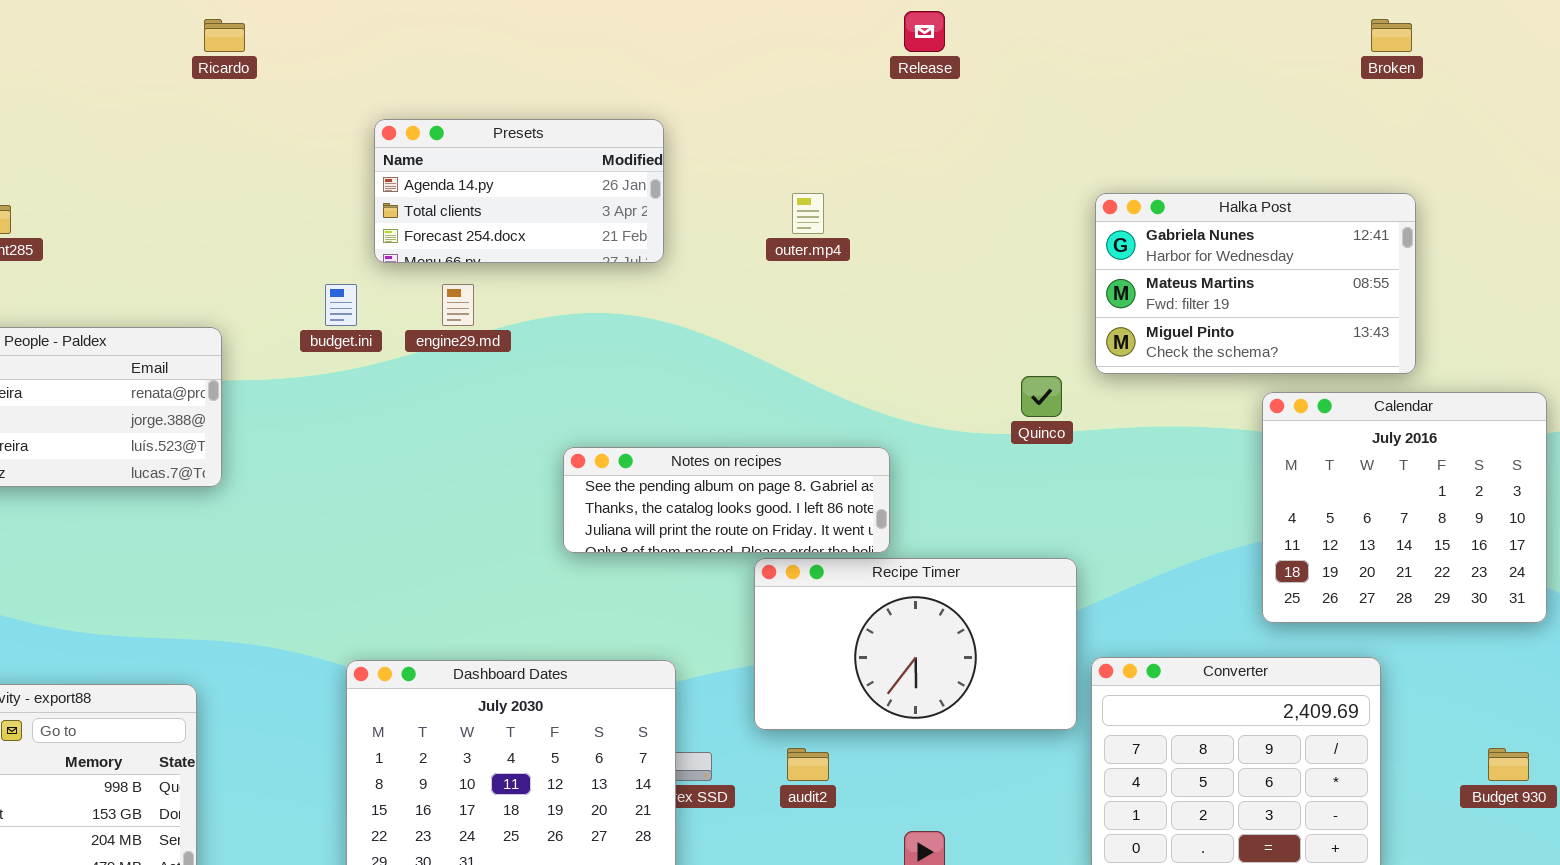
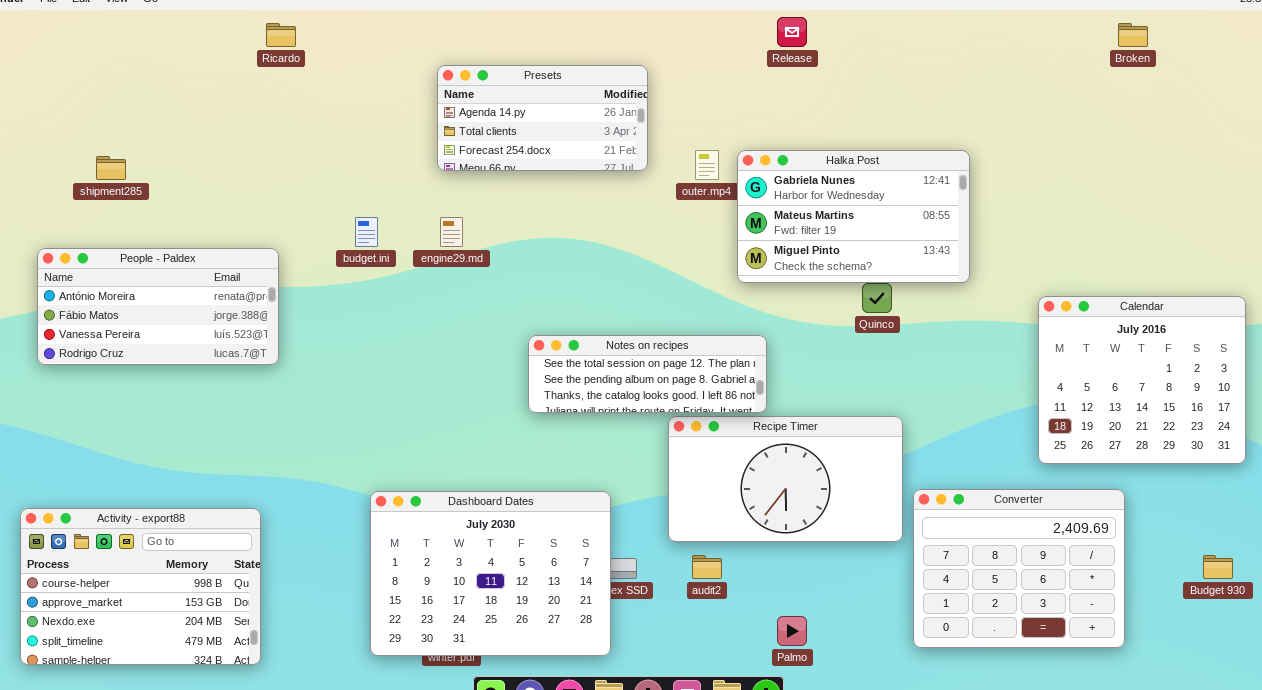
Presets: [374,119,664,263] -> [437,65,648,171], moved
Halka Post: [1095,193,1416,374] -> [737,150,970,283], moved
Notes on recipes: [563,447,890,553] -> [528,335,767,413], scrolled up 1 row

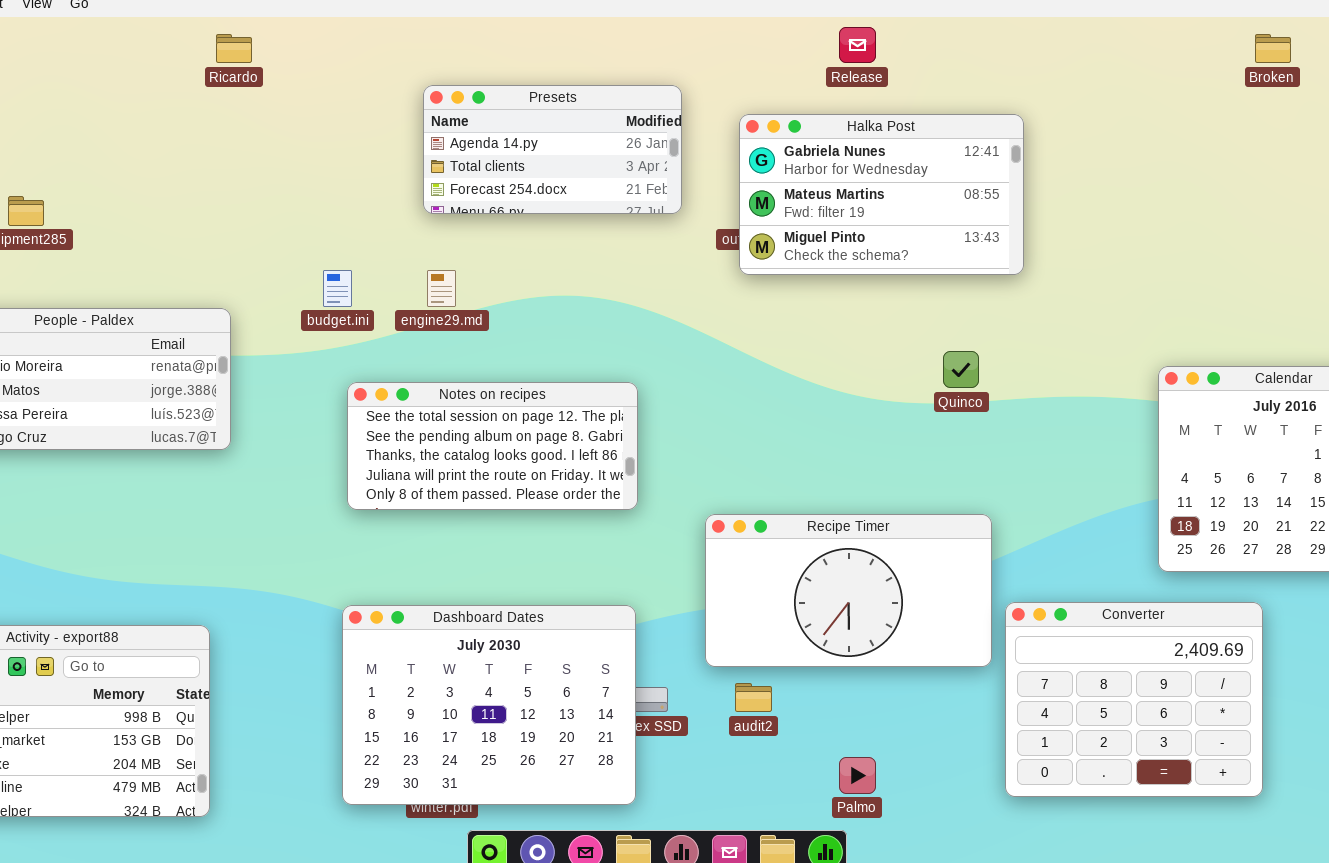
Halka Post: [737,150,970,283] -> [739,114,1024,275], moved
Notes on recipes: [528,335,767,413] -> [347,382,638,510], moved, resized

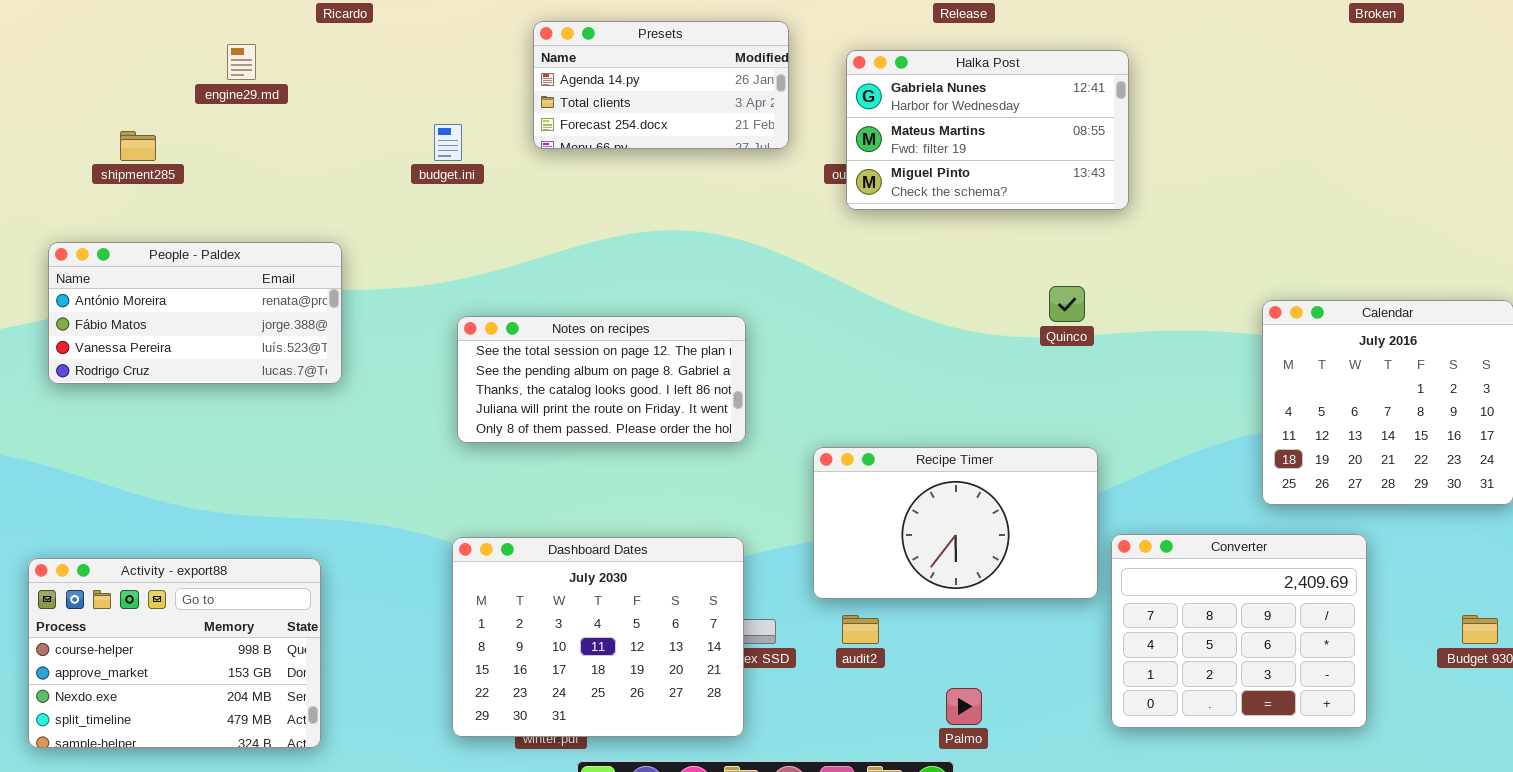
budget.ini: [323,270,352,307] -> [434,124,462,161], moved
engine29.md: [427,270,456,307] -> [227,44,256,80], moved

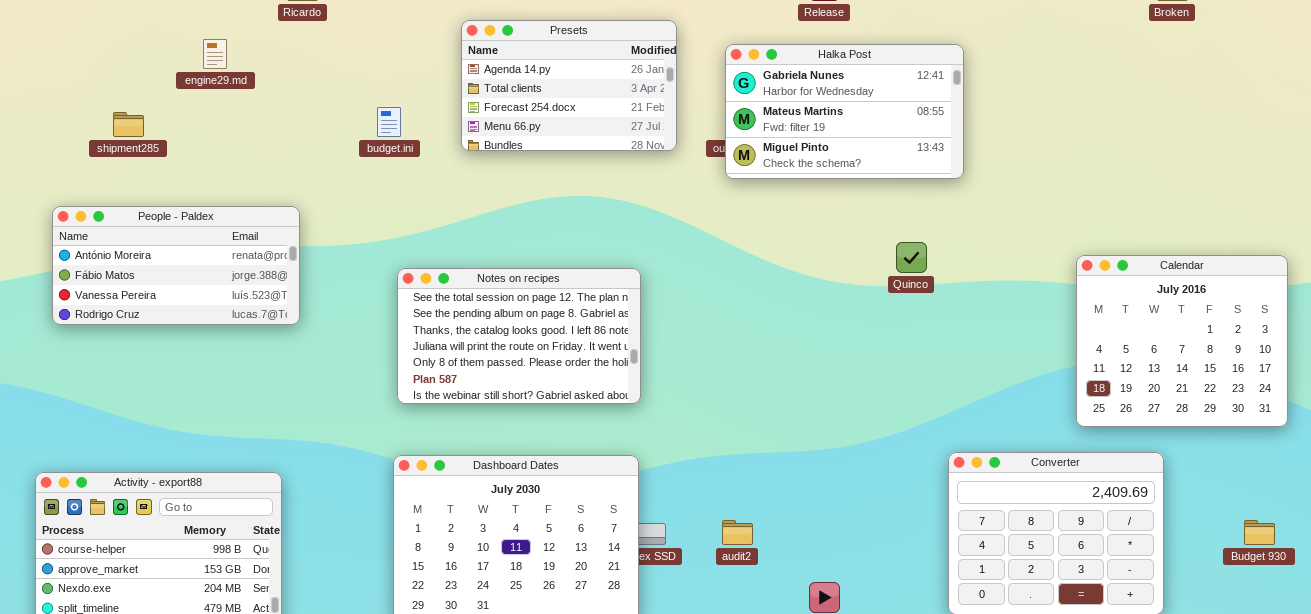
Presets: [533,21,789,149] -> [461,20,677,151], resized
Notes on recipes: [457,316,746,443] -> [397,268,641,404], resized
Recipe Timer: [813,447,1098,599] -> none, closed

